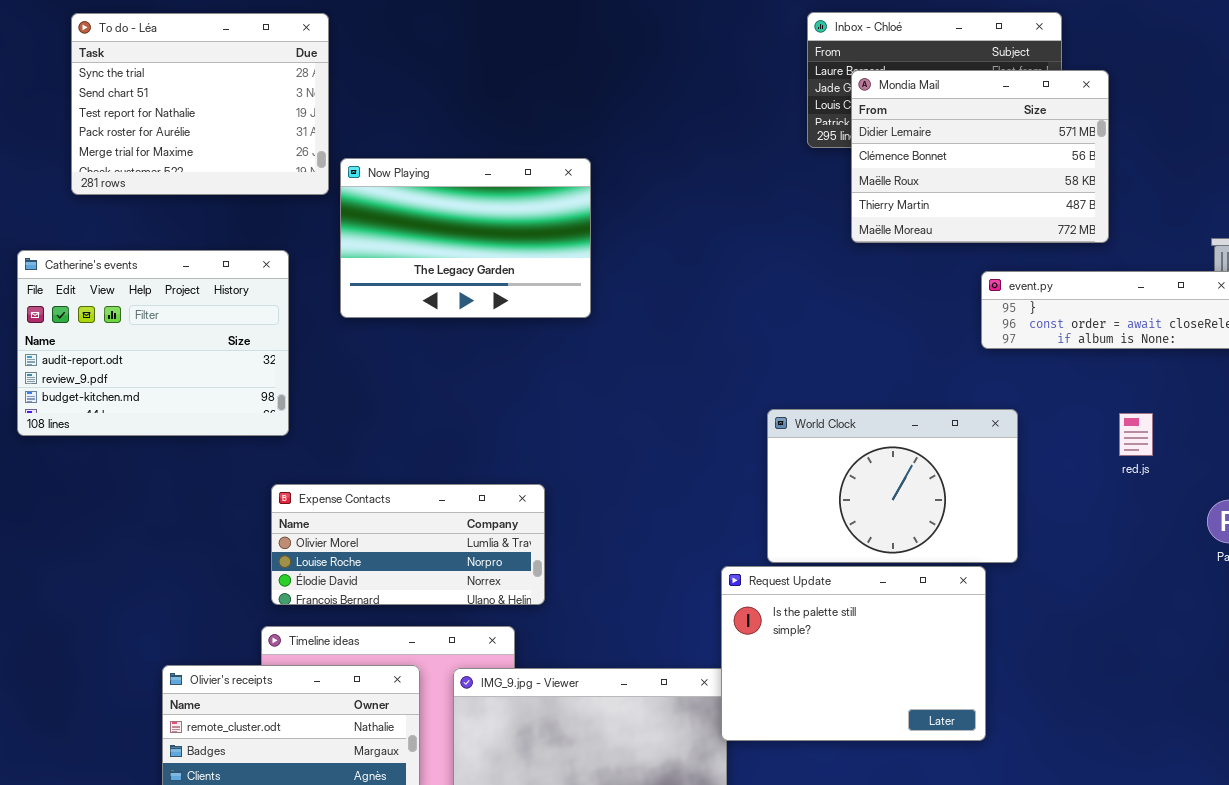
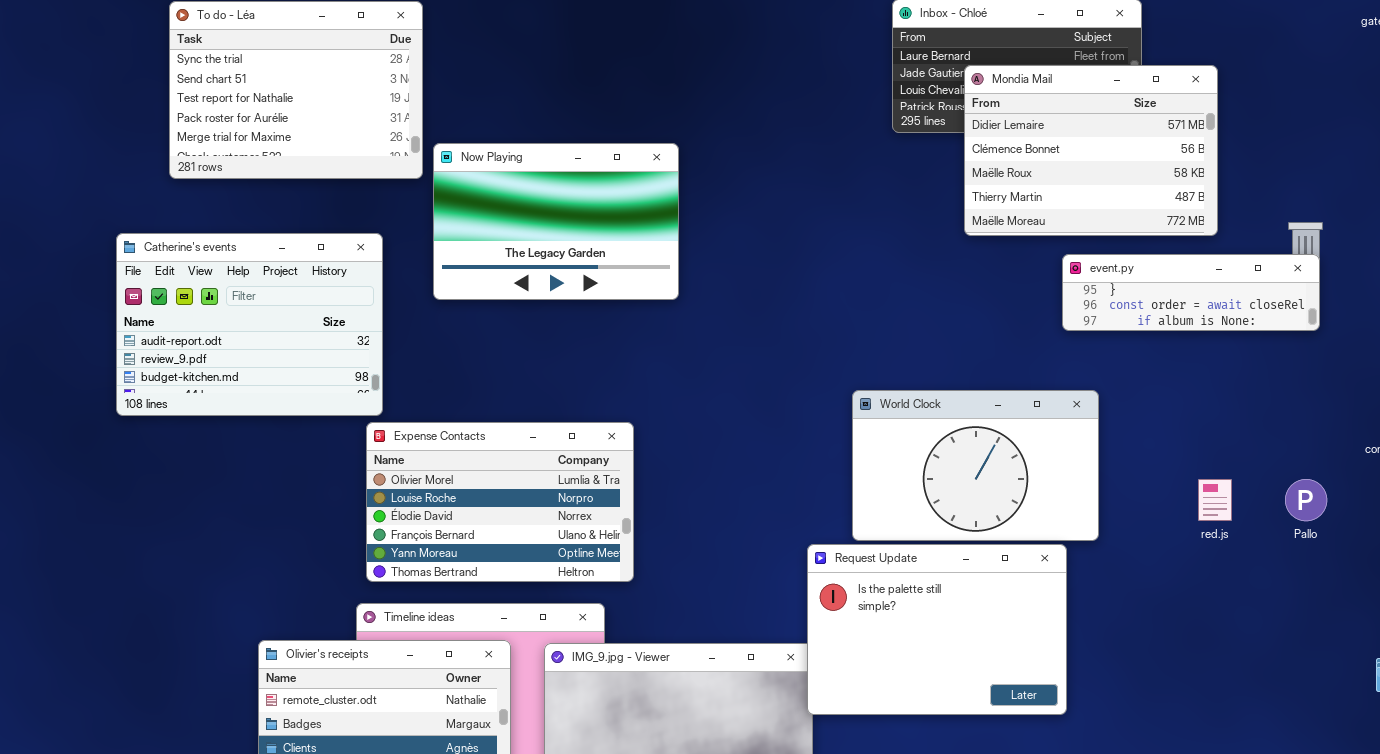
Mondia Mail: [851,70,1109,243] -> [964,65,1218,236], moved
red.js: [1119,413,1153,456] -> [1198,479,1232,521], moved
Expense Contacts: [271,484,545,605] -> [366,422,634,582], resized

